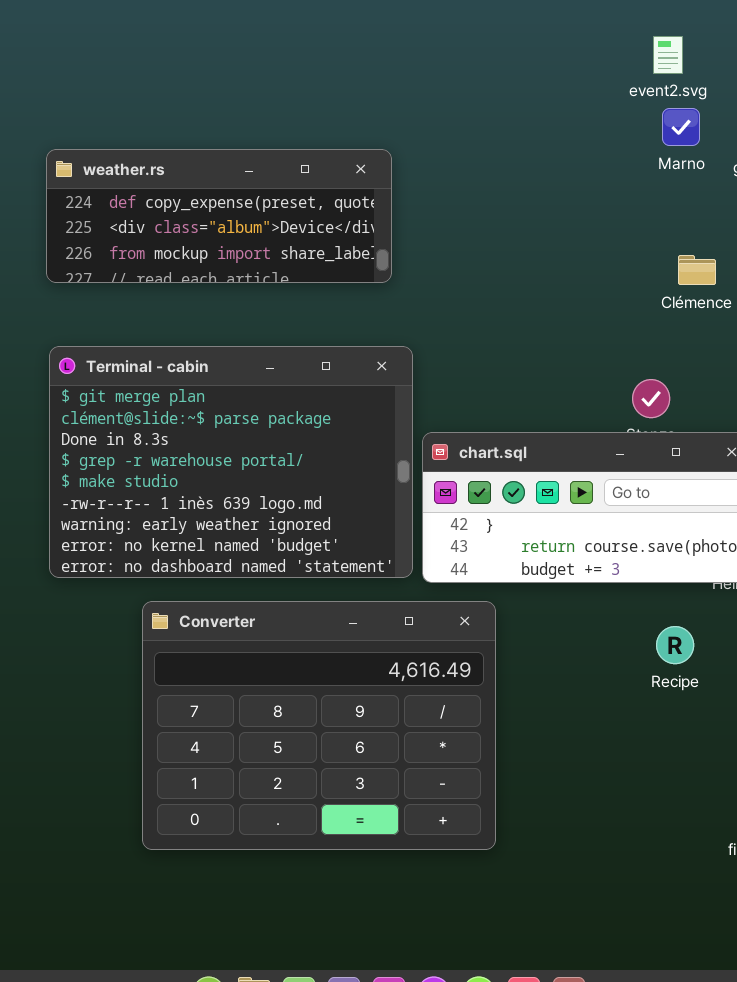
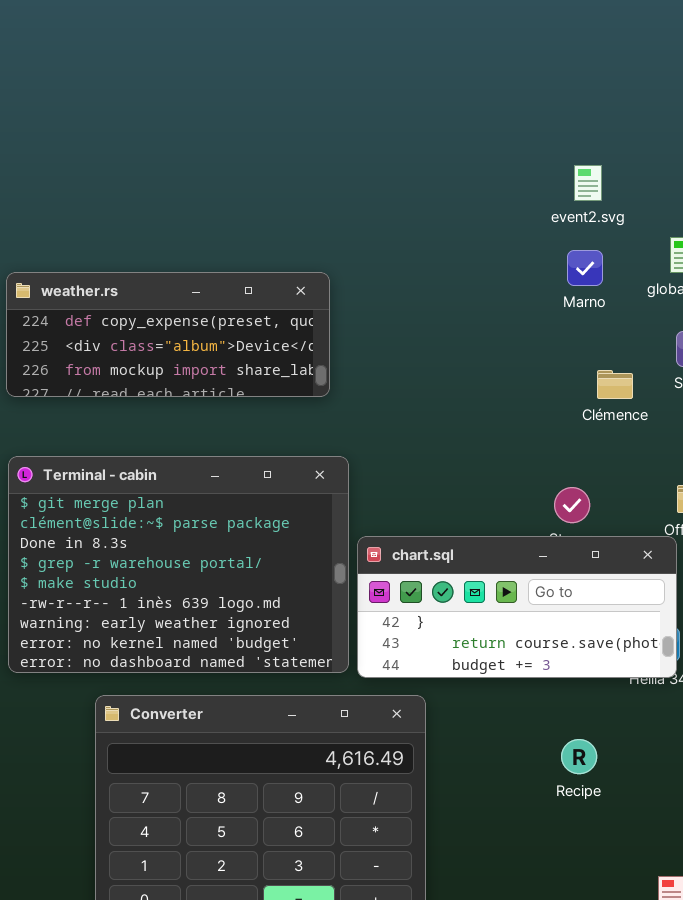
Marno: [662,108,700,146] -> [567,250,603,286], moved
Recipe: [656,626,694,664] -> [561,739,597,774], moved

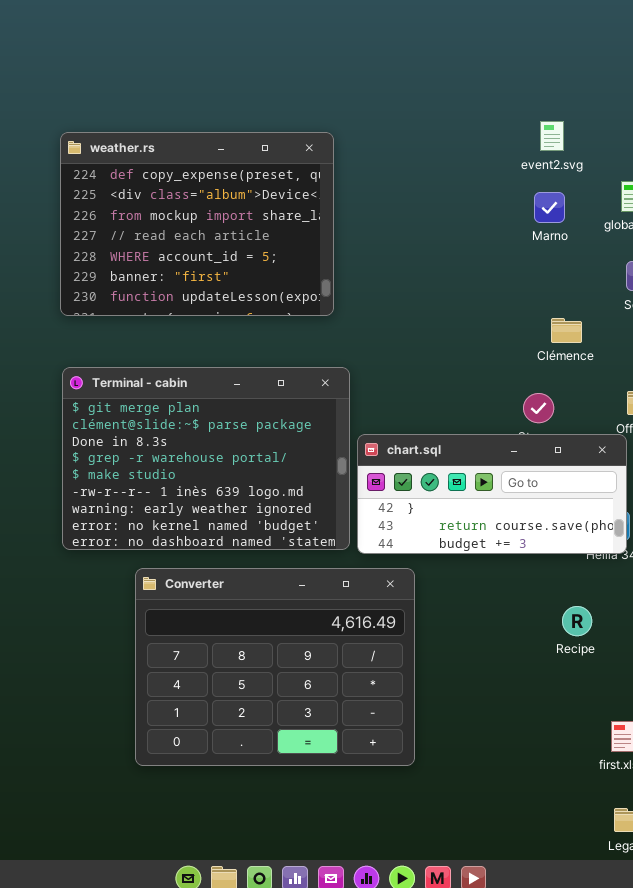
weather.rs: [6,272,330,397] -> [60,132,334,316], resized
Clémence: [597,370,633,399] -> [551,318,582,343], moved
Recipe: [561,739,597,774] -> [562,606,592,636], moved

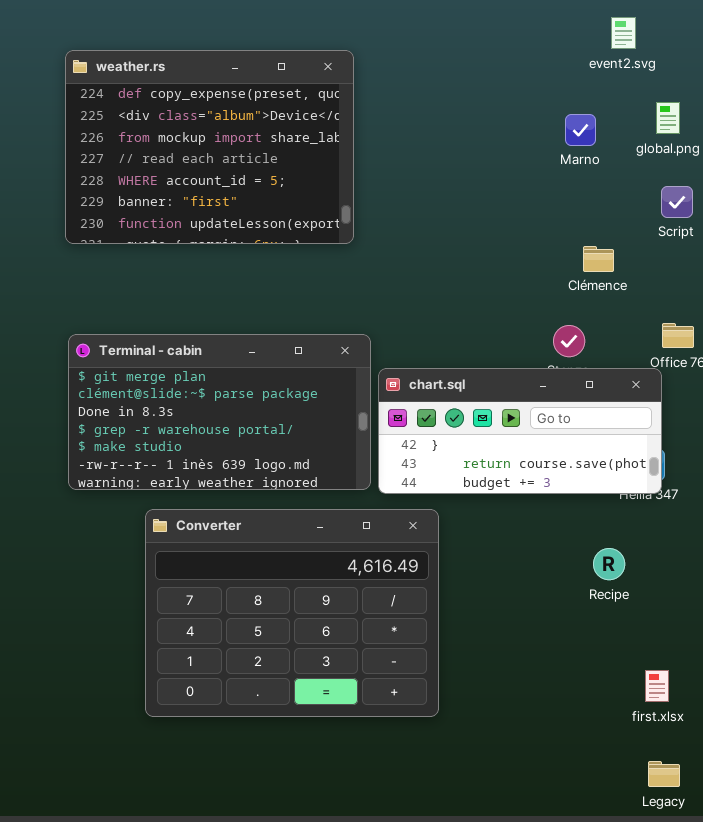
event2.svg: [540,121,564,151] -> [611,17,636,49], moved
Terminal - cabin: [62,367,350,550] -> [68,334,371,490], resized

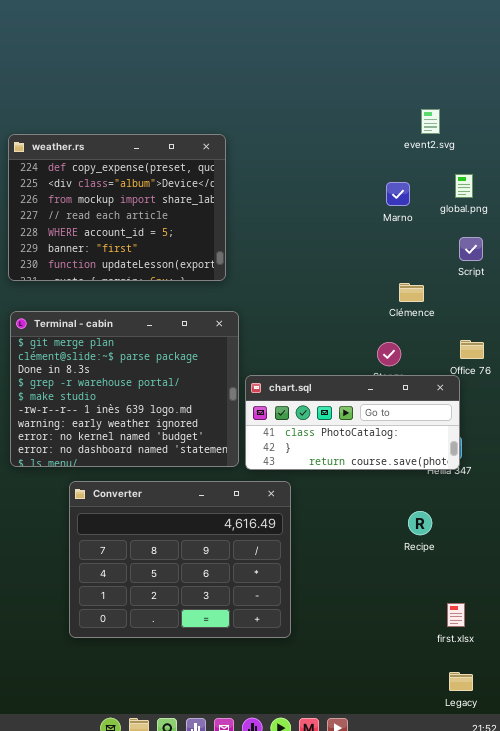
Terminal - cabin: [68,334,371,490] -> [10,311,239,467], resized
chart.sql: [378,368,662,494] -> [245,375,460,470], scrolled up 1 row

